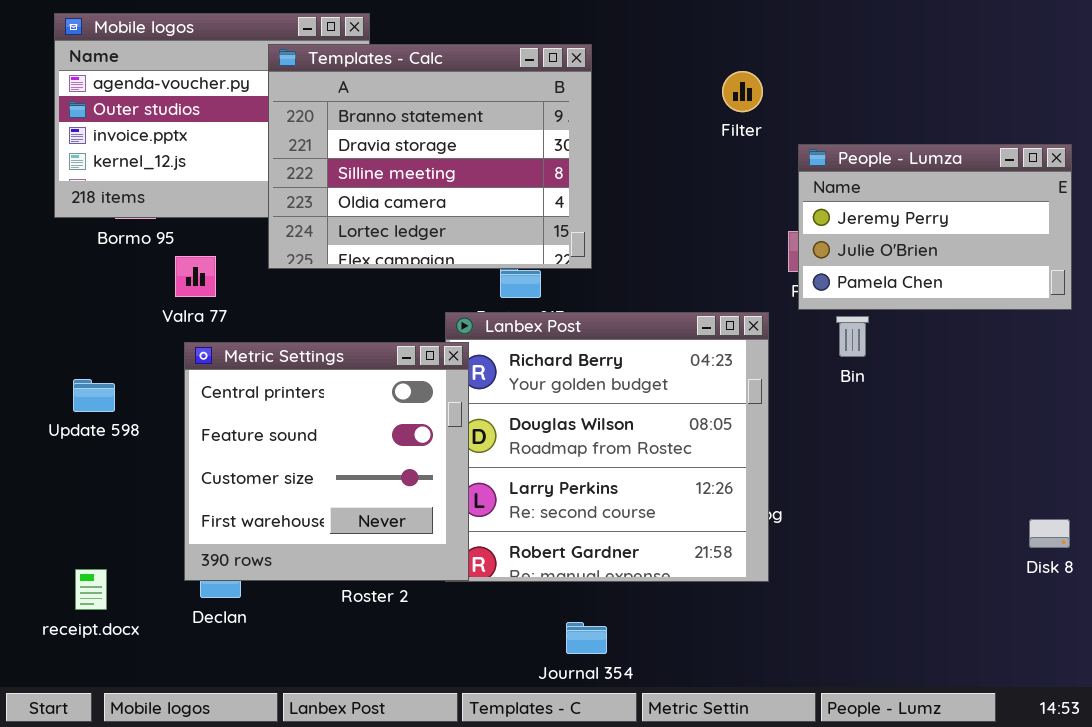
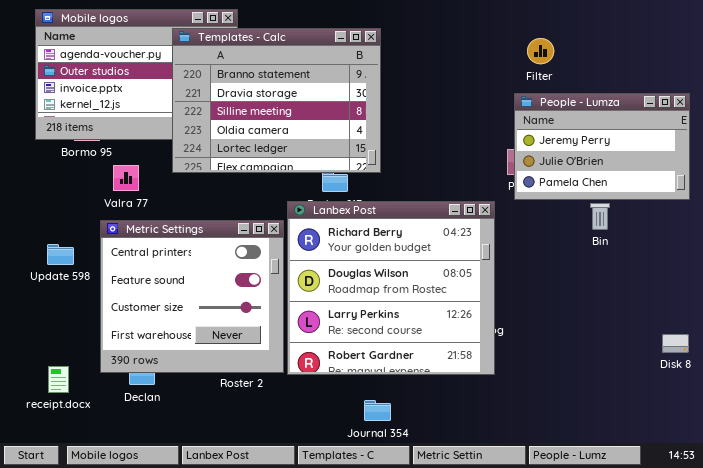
Filter: [722,71,763,112] -> [527,38,554,64], moved
Bin: [836,316,869,357] -> [590,203,610,230], moved
Metric Settings: [184,342,469,581] -> [100,220,284,373], moved

